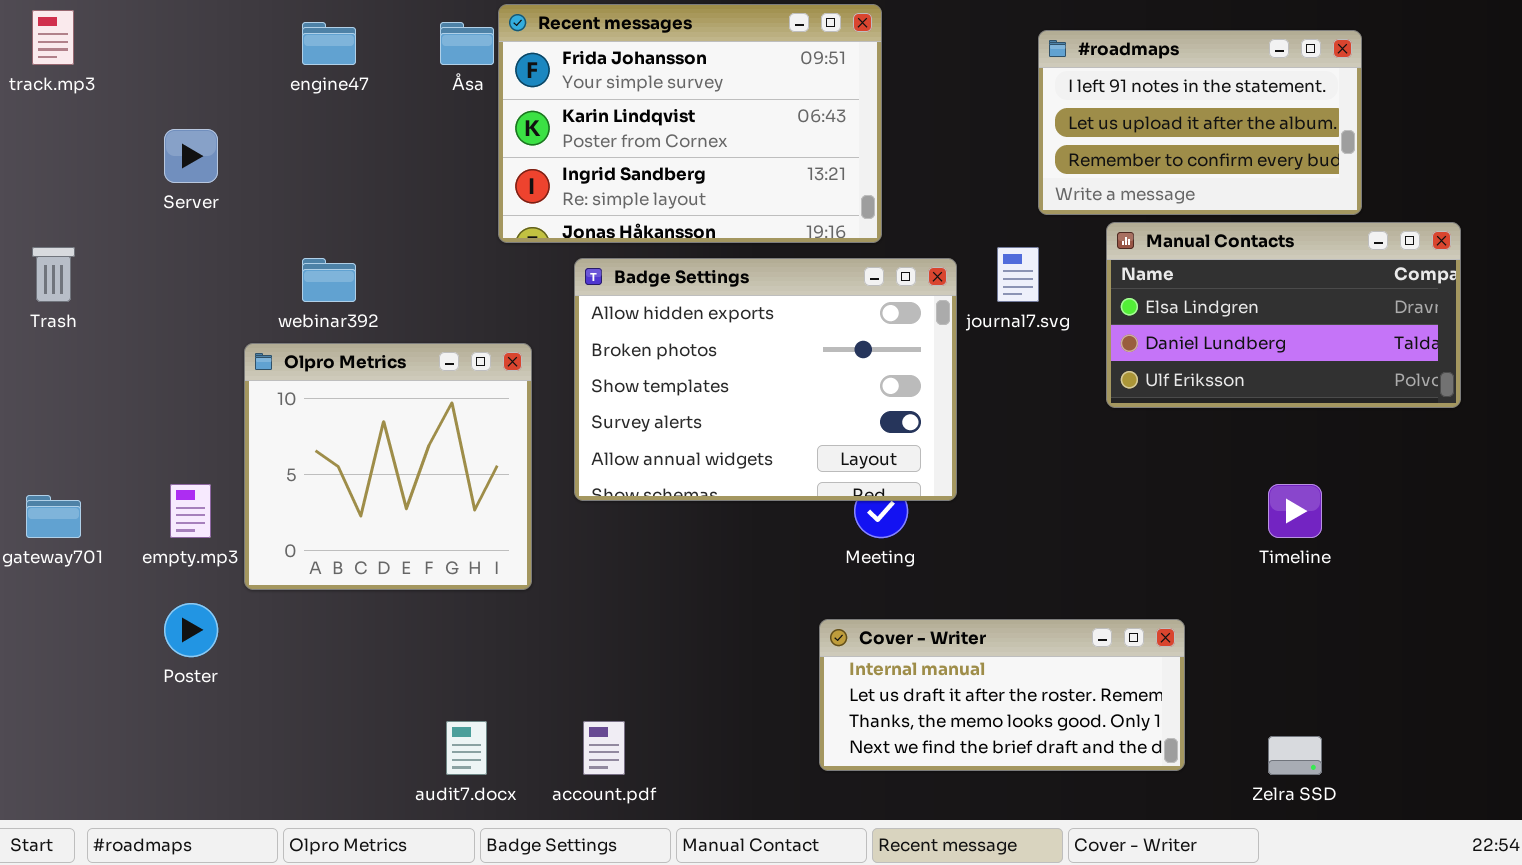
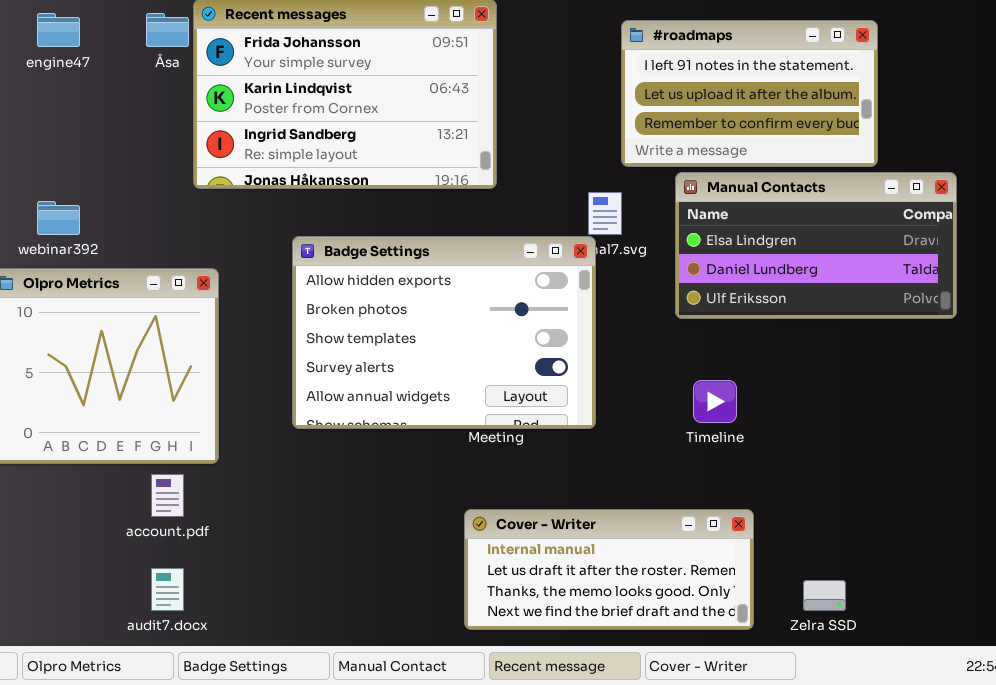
Badge Settings: [574,258,957,501] -> [292,236,596,429], moved
Timeline: [1268,484,1322,538] -> [693,380,737,423], moved
Cover - Writer: [819,619,1185,771] -> [464,509,754,630], moved
account.pdf: [583,721,625,775] -> [151,474,184,517], moved

